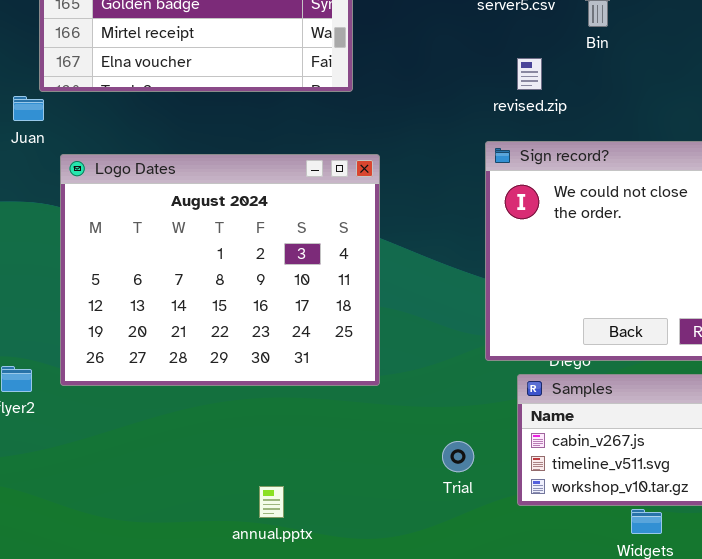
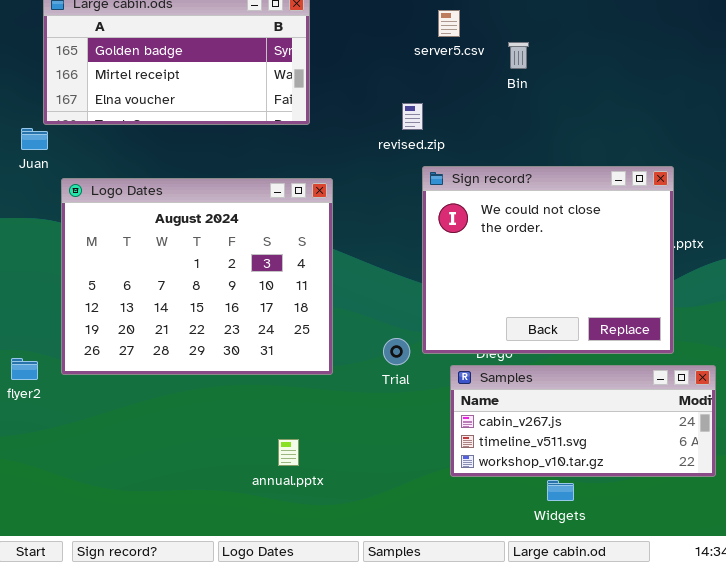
revised.zip: [517,58,542,90] -> [402,103,423,130], moved
Trial: [442,441,474,472] -> [383,338,410,365], moved
annual.pptx: [259,486,284,518] -> [278,439,299,466], moved

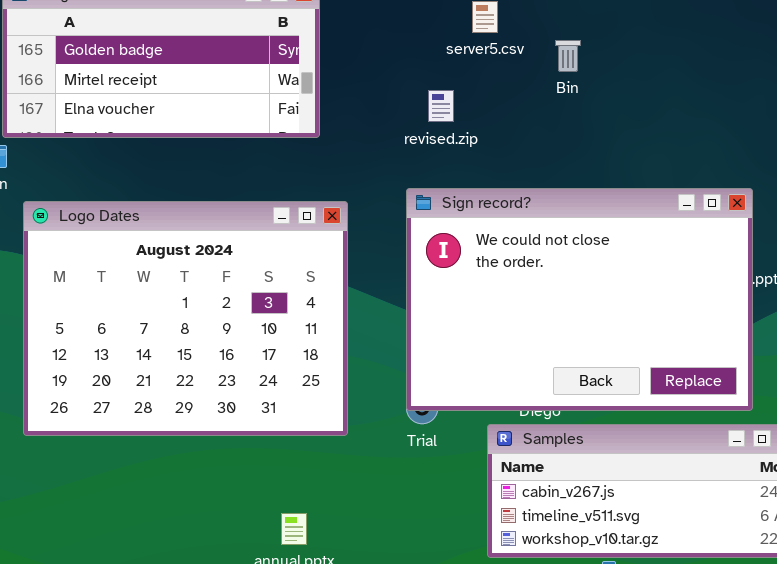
revised.zip: [402,103,423,130] -> [428,90,454,122], moved
Sign record?: [422,166,674,354] -> [406,188,753,411], resized

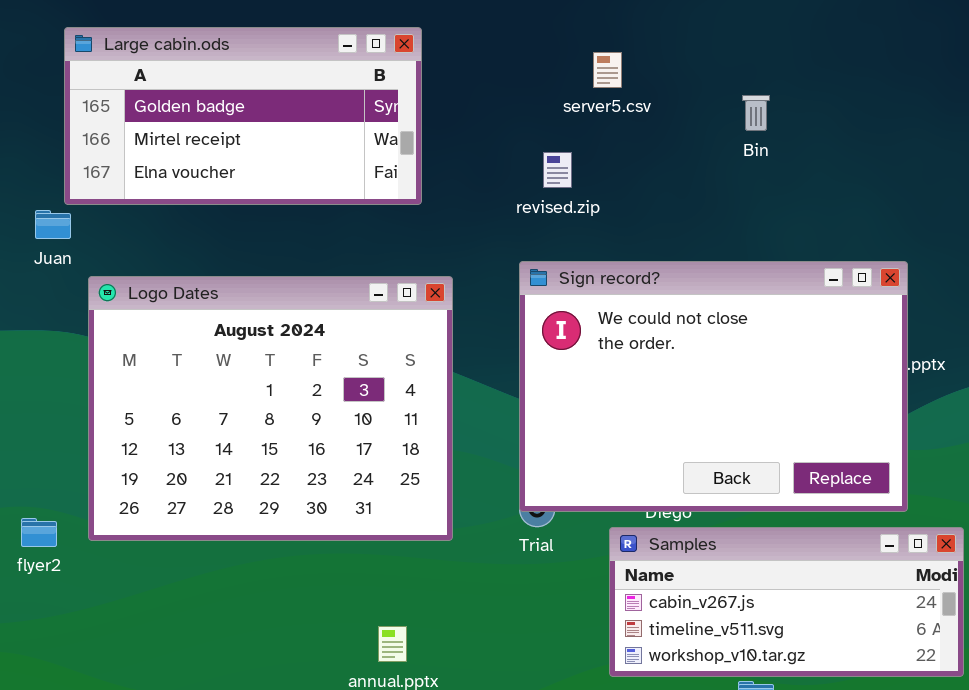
Bin: [555,40,581,72] -> [742,95,770,131], moved

